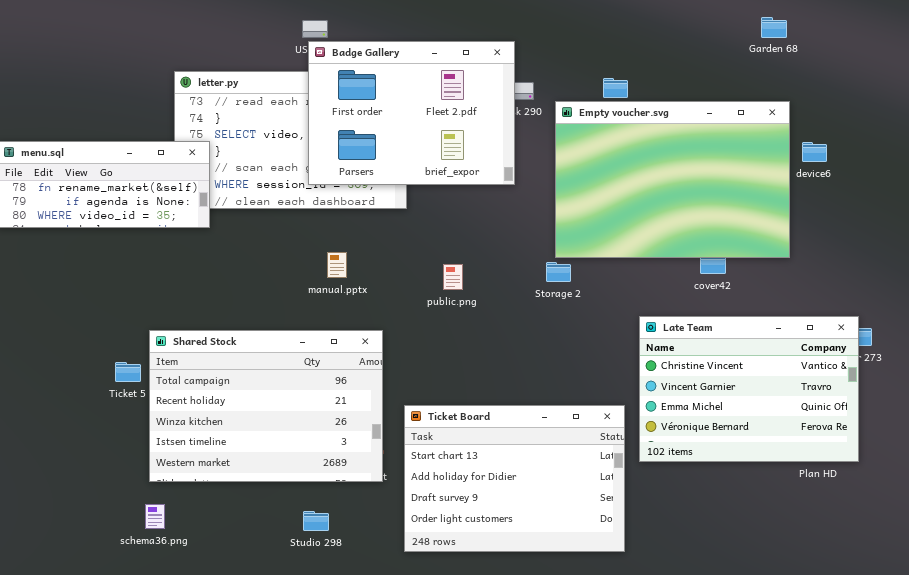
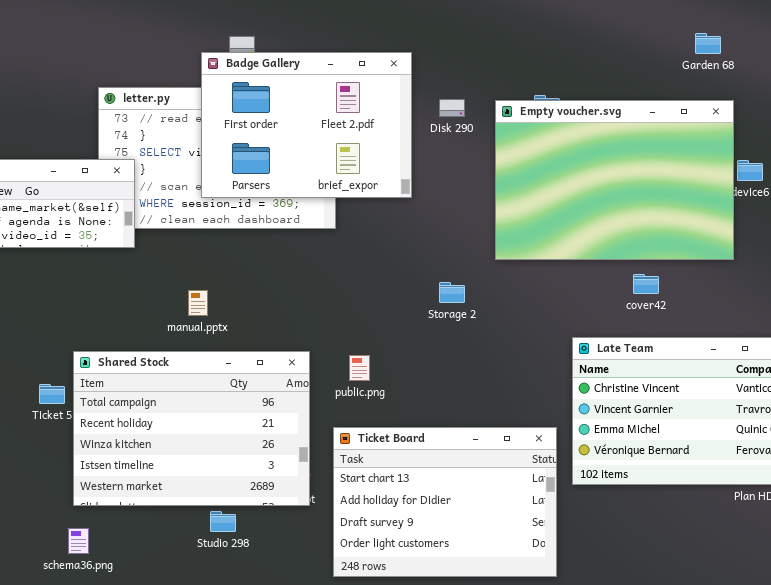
Badge Gallery: [308,41,515,185] -> [201,52,412,198], moved
Empty voucher.svg: [555,101,790,258] -> [495,100,734,260], moved
manual.pptx: [327,252,347,278] -> [188,290,208,316], moved
Storage 2: [546,262,571,282] -> [439,282,465,303], moved
public.png: [443,264,463,290] -> [349,355,370,381], moved
Studio 298: [303,511,329,531] -> [210,511,236,532], moved

